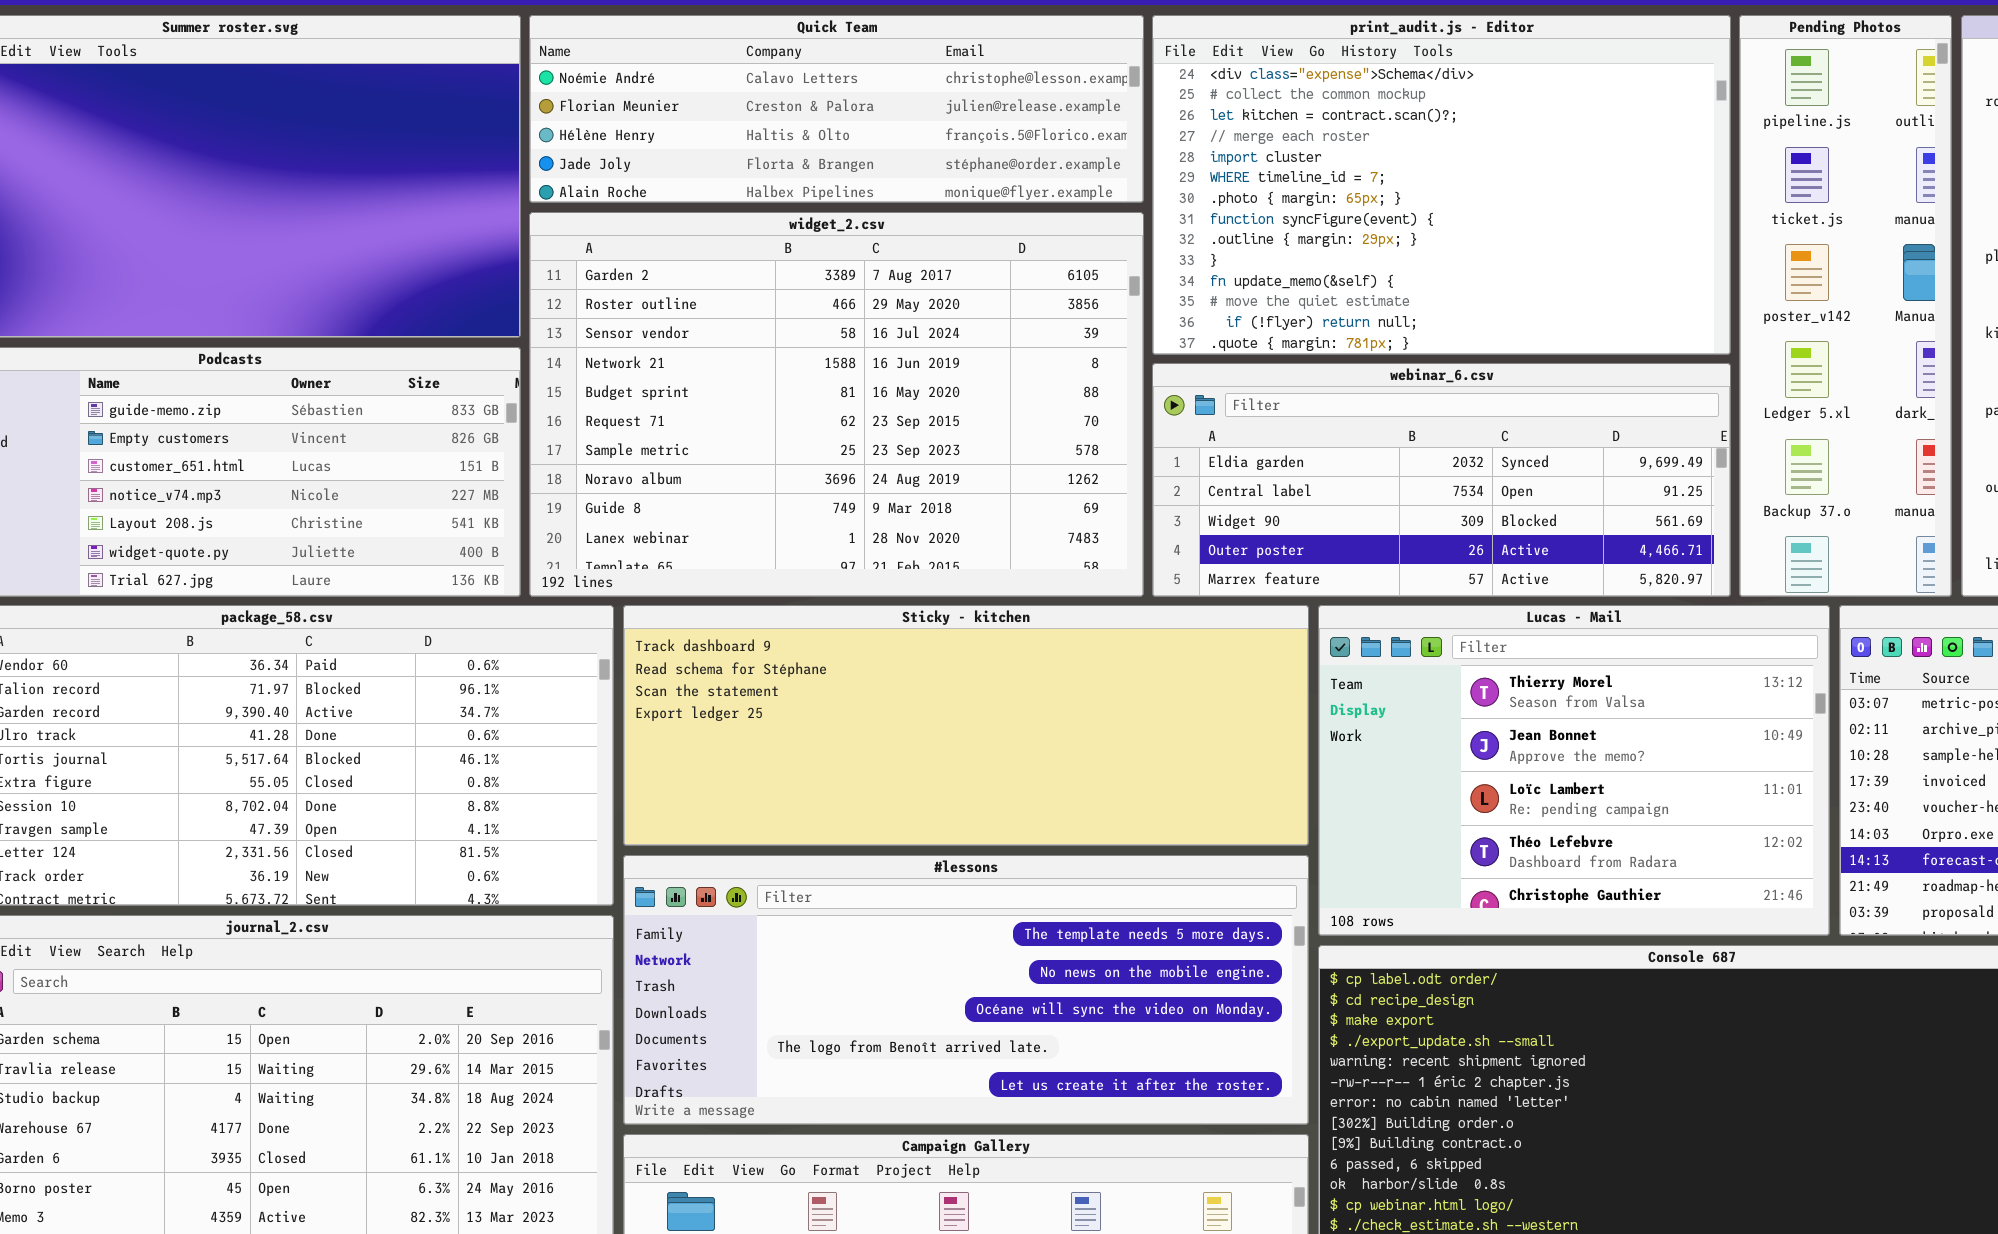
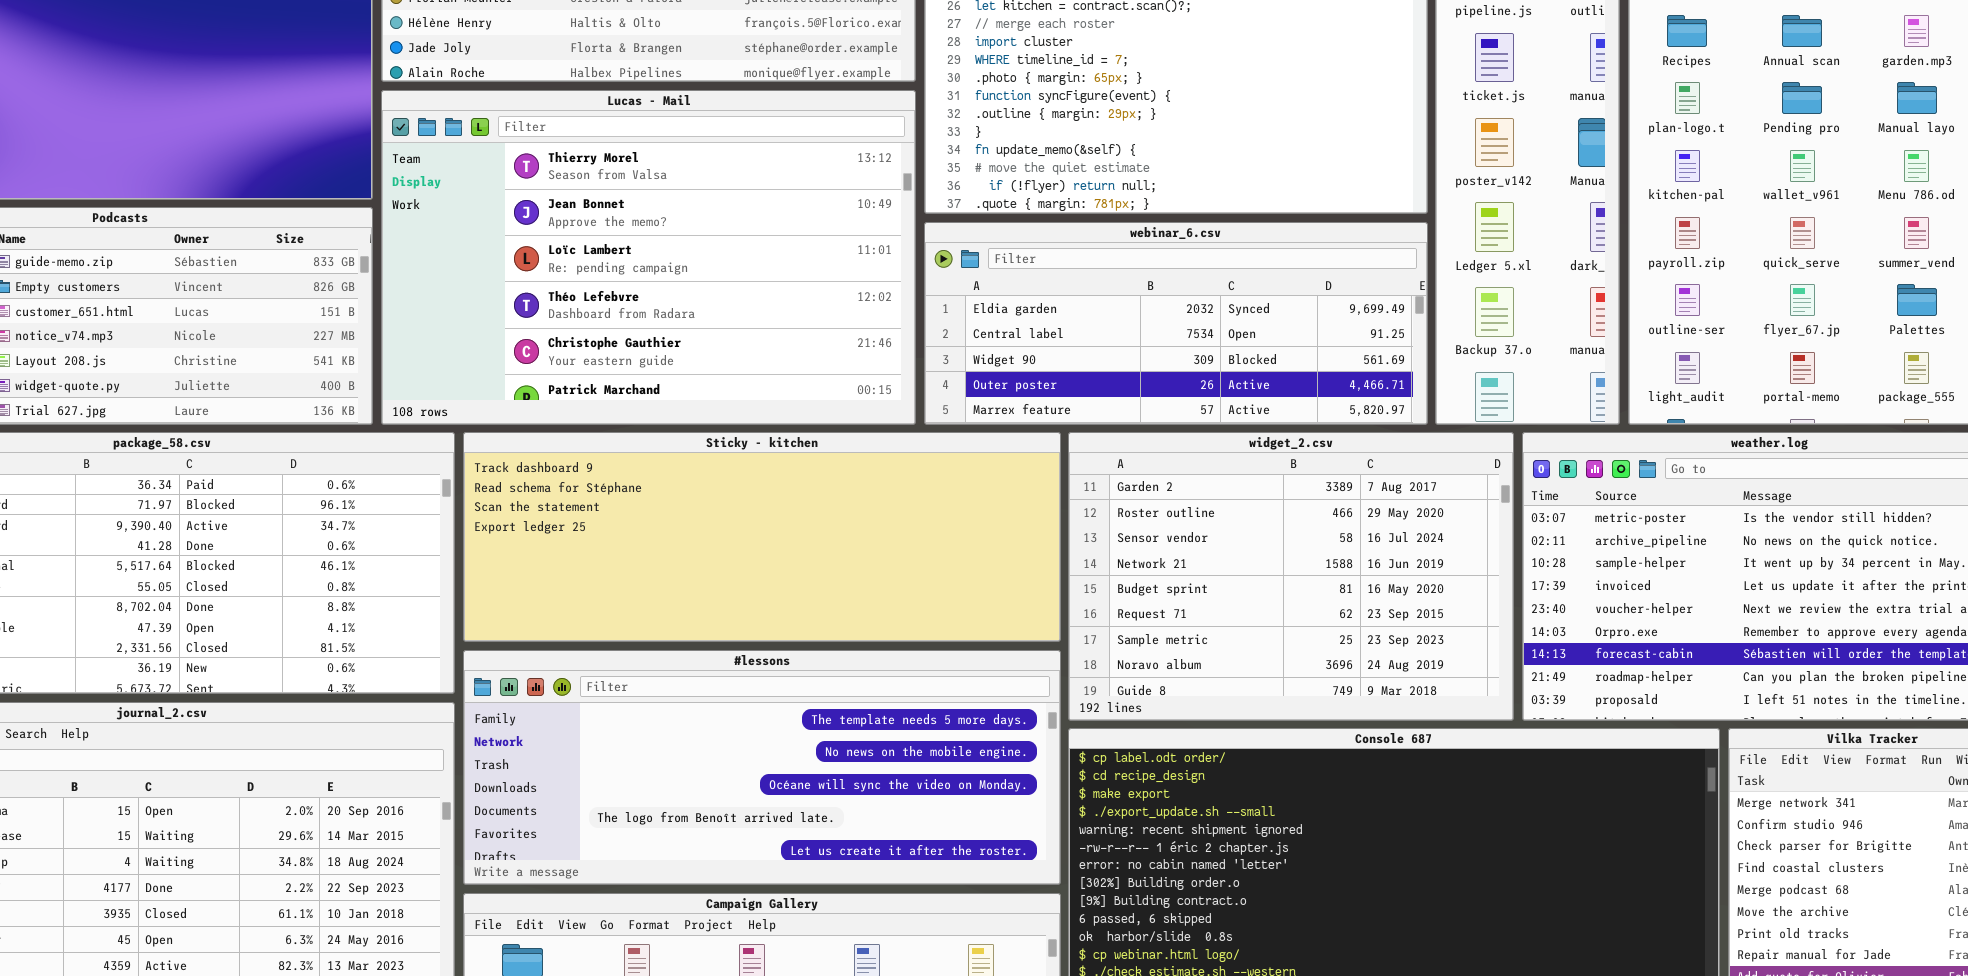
widget_2.csv: [529,212,1144,597] -> [1068,432,1514,721], moved, resized
Lucas - Mail: [1318,605,1830,936] -> [381,90,916,425], moved, resized

